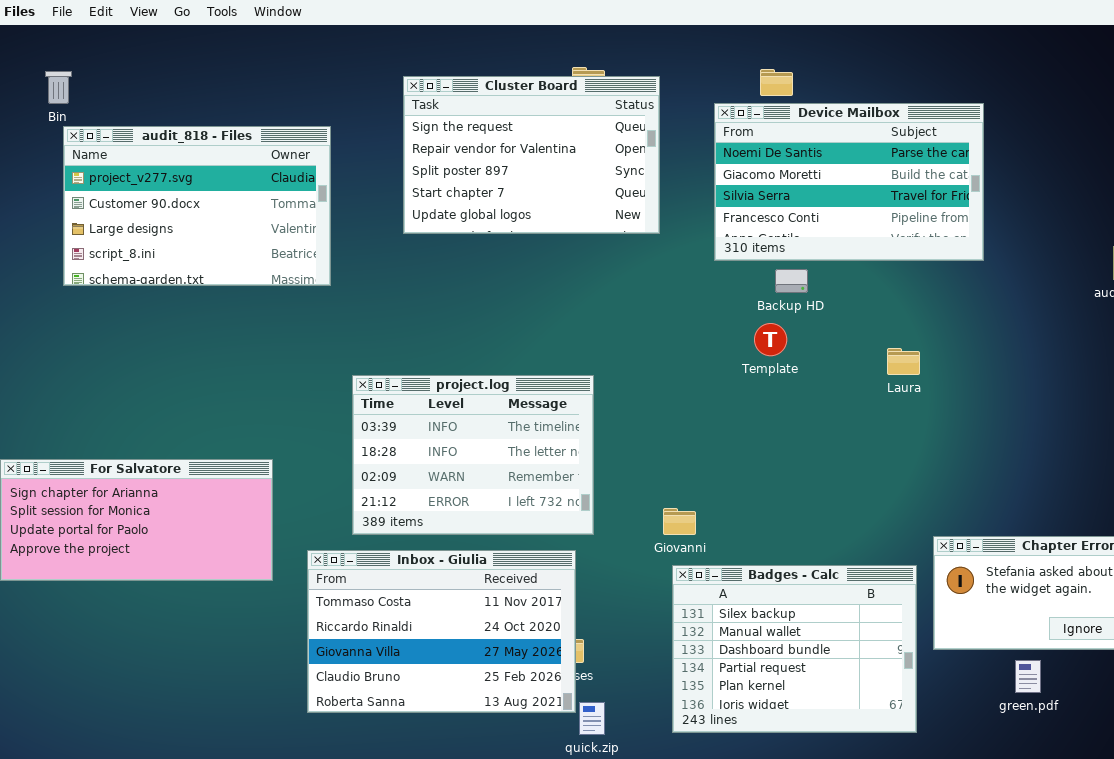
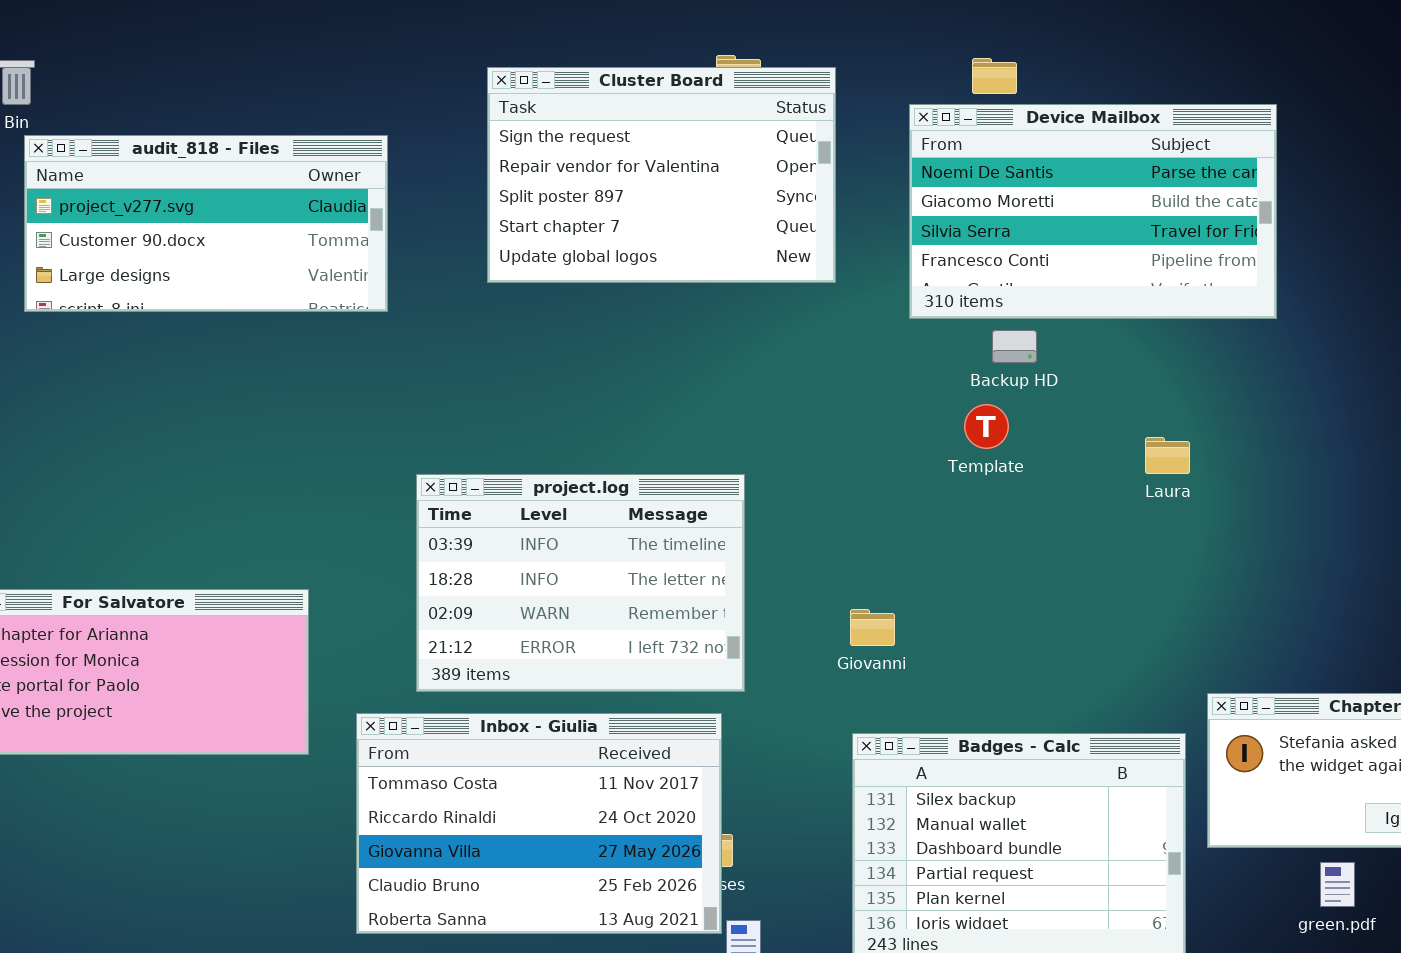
audit_818 - Files: [63,126,331,286] -> [24,135,388,312], resized
Giovanni: [663,508,696,535] -> [850,609,895,646], moved

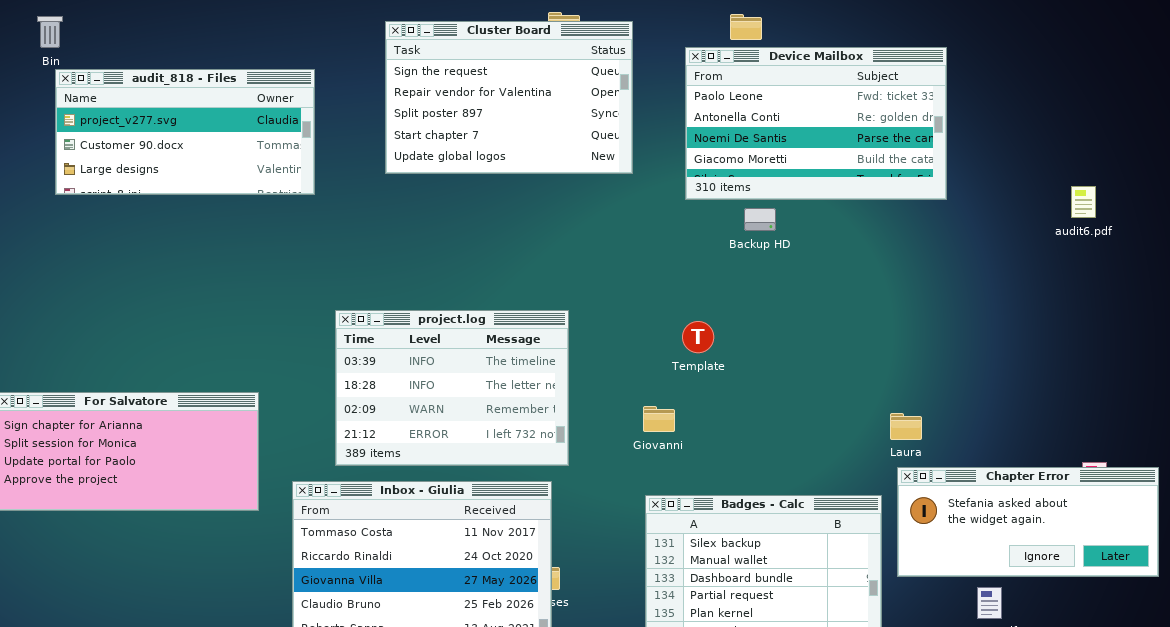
Device Mailbox: [909,104,1277,319] -> [685,47,947,200], scrolled up 2 rows
Template: [964,404,1009,449] -> [682,321,714,353], moved
Laura: [1145,437,1190,474] -> [890,413,922,440], moved

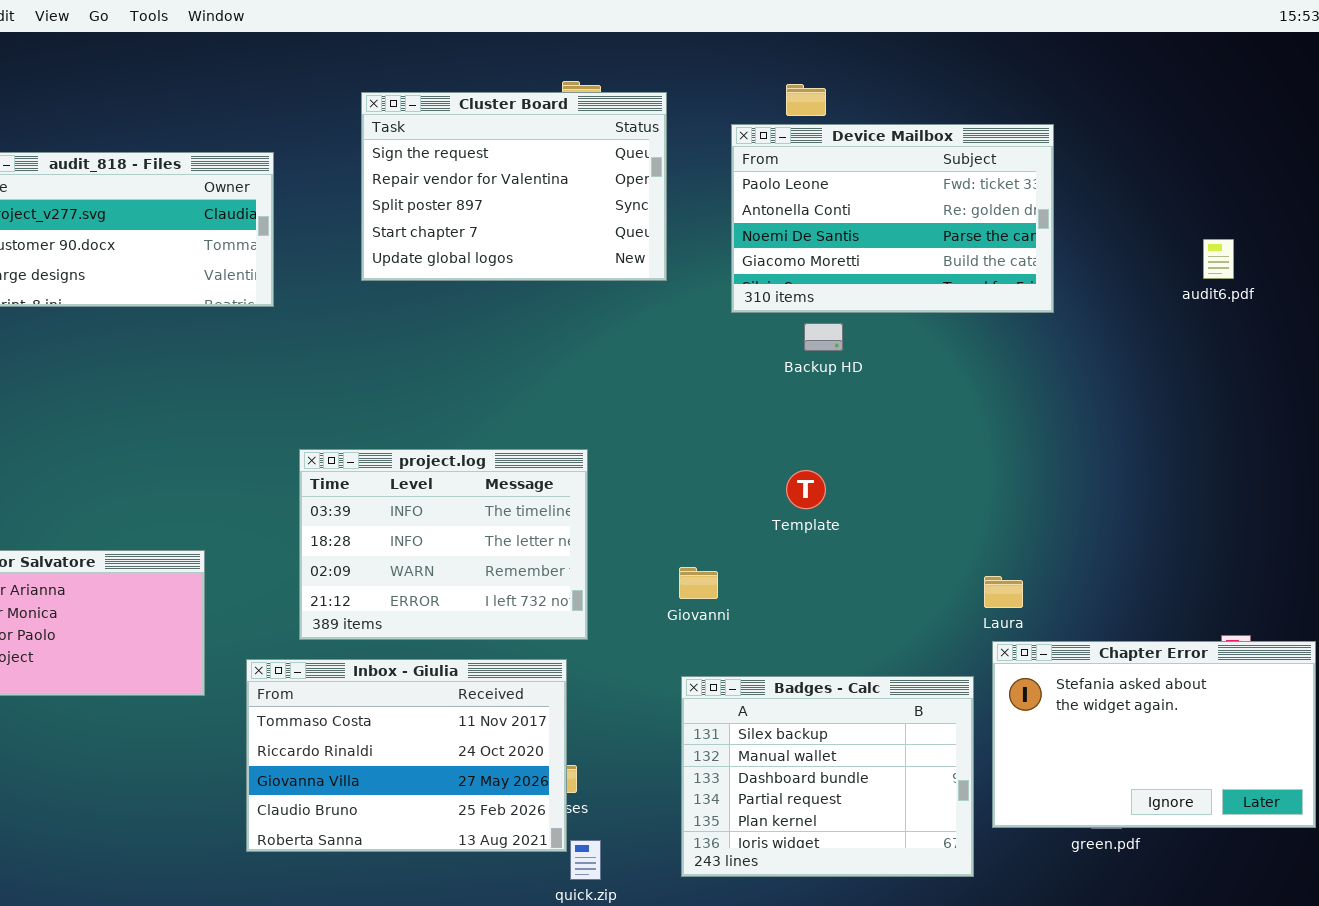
audit6.pdf: [1071,186,1096,218] -> [1203,239,1234,279], moved
Template: [682,321,714,353] -> [786,470,826,509], moved
Chapter Error: [897,467,1159,577] -> [992,641,1316,828], resized

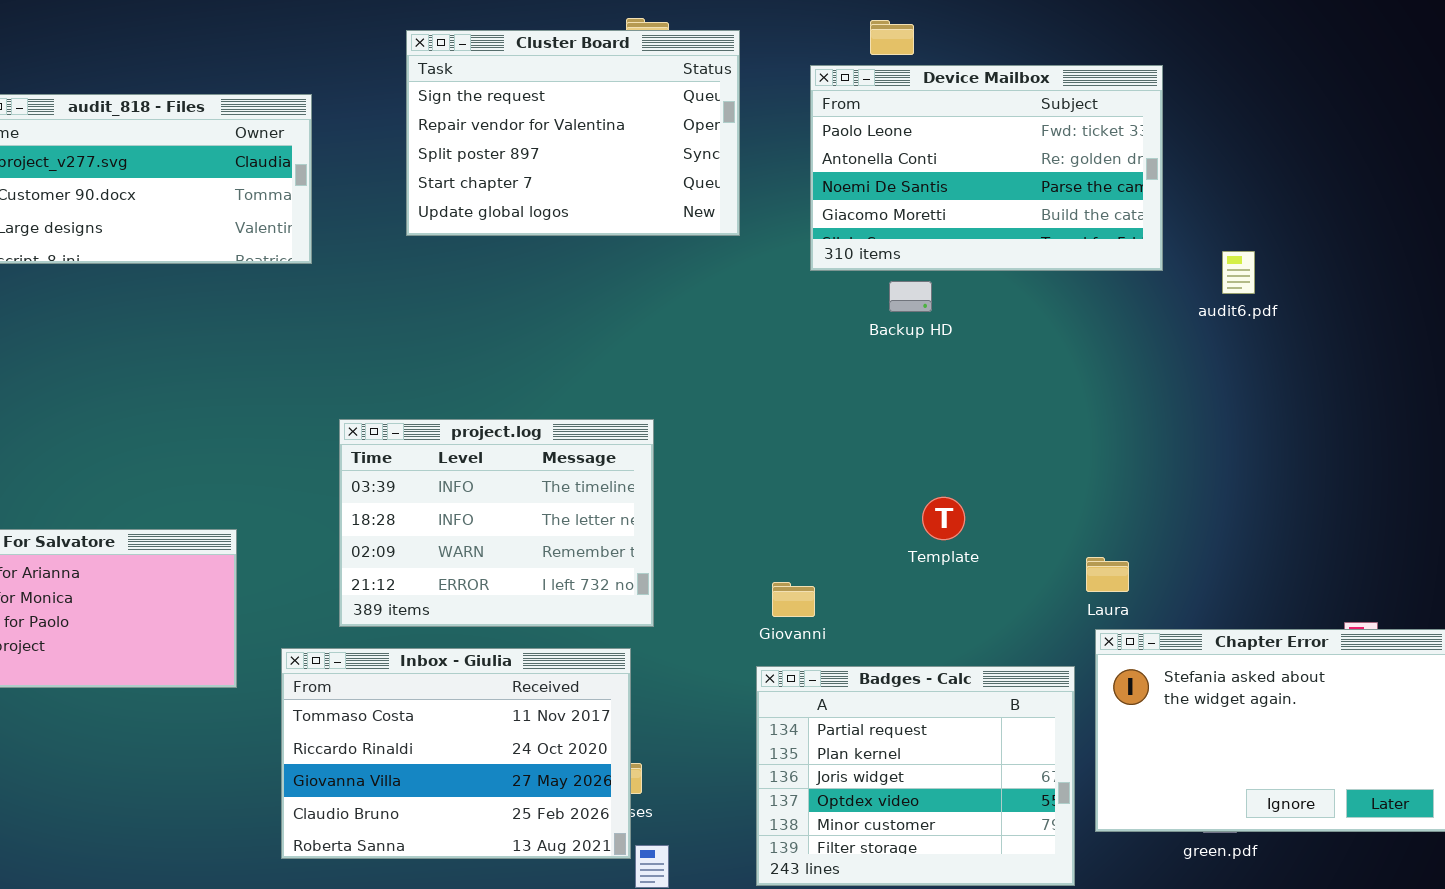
audit6.pdf: [1203,239,1234,279] -> [1222,251,1255,294], moved
Template: [786,470,826,509] -> [922,497,965,540], moved
Giovanni: [679,567,718,599] -> [772,582,815,617], moved
Badges - Calc: [681,676,974,877] -> [756,666,1075,886], scrolled down 3 rows

